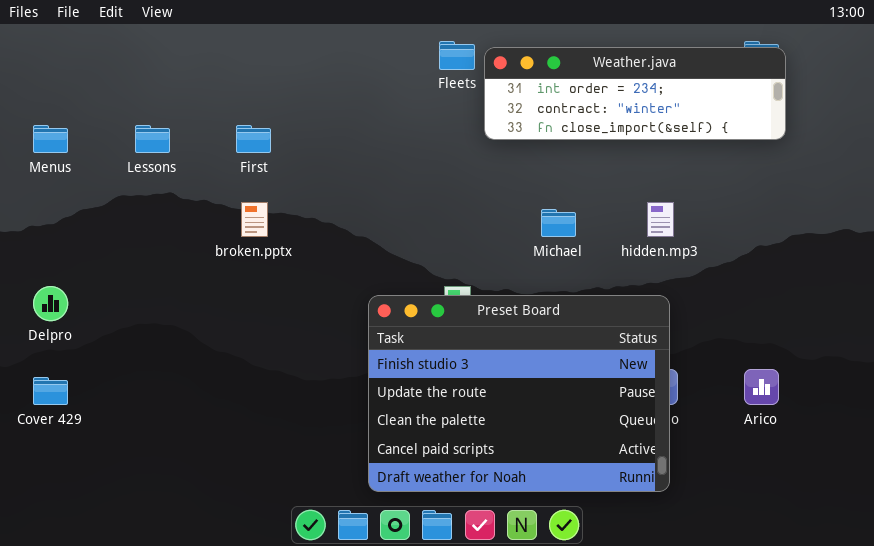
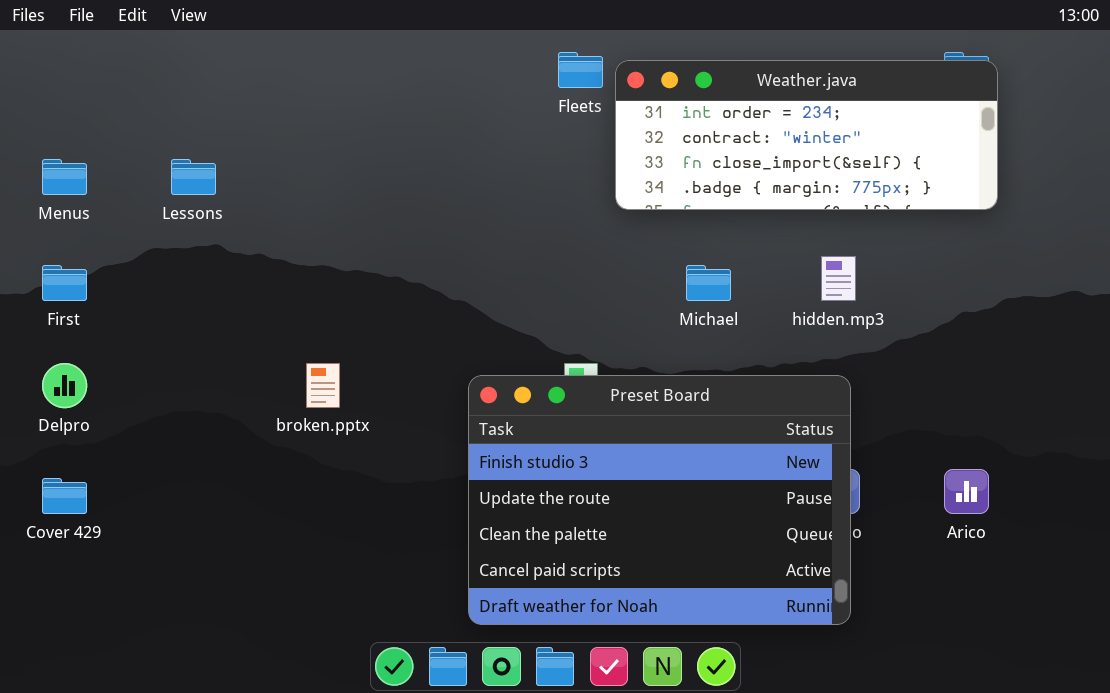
Weather.java: [484,47,786,140] -> [615,60,998,210], resized
First: [236,125,271,153] -> [42,265,87,301], moved
broken.pptx: [241,202,268,237] -> [306,363,340,408], moved

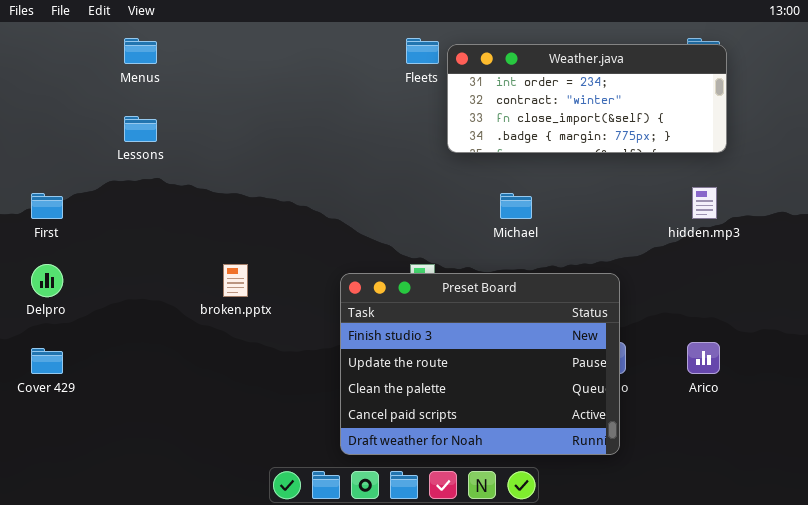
Menus: [42,159,87,195] -> [124,38,157,64], moved
hidden.mp3: [821,256,856,301] -> [692,187,717,219], moved

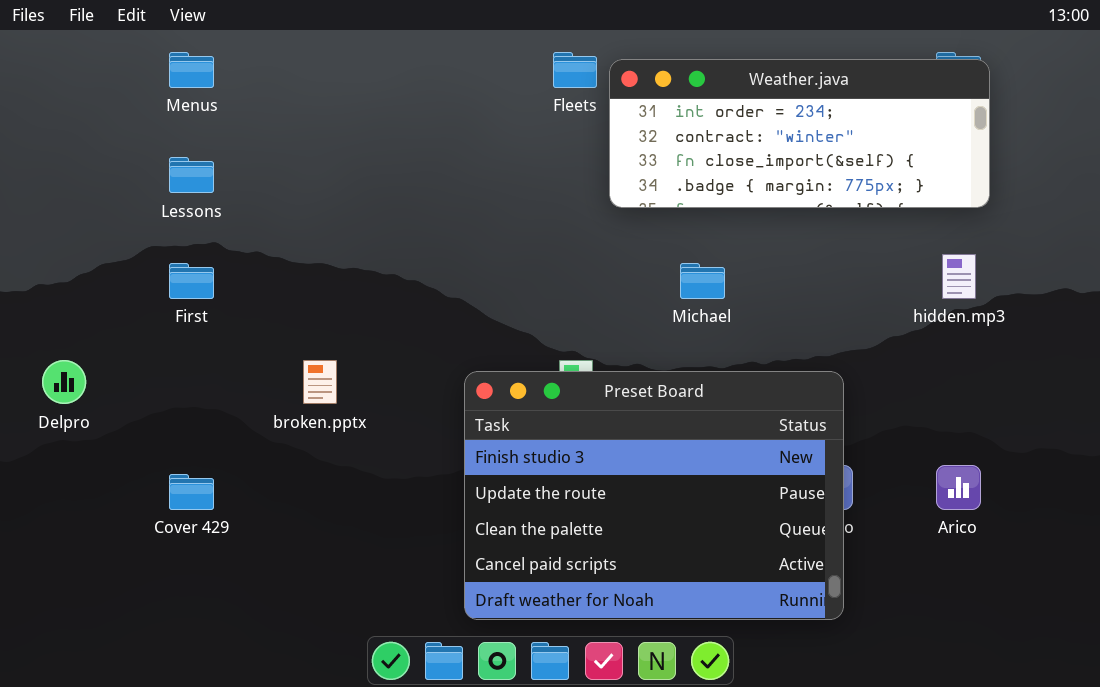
First: [31,193,63,219] -> [169,263,214,299], moved
Cover 429: [31,348,63,374] -> [169,474,214,510], moved

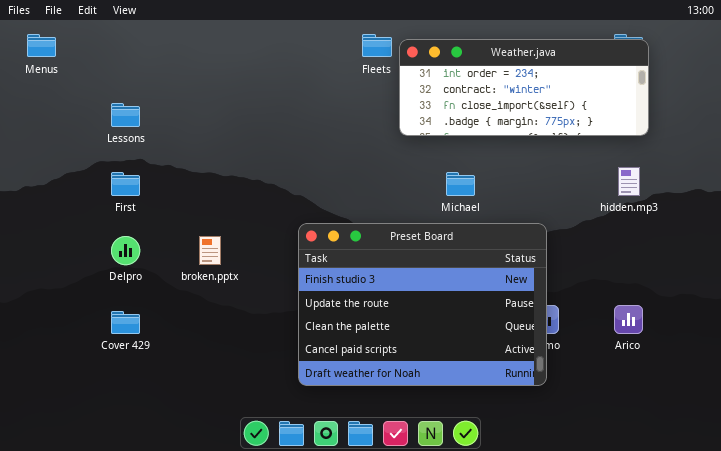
Menus: [169,52,214,88] -> [27,34,56,57], moved
Delpro: [42,360,86,404] -> [111,236,140,265], moved
Preset Board: [464,371,844,620] -> [298,223,547,386], moved

